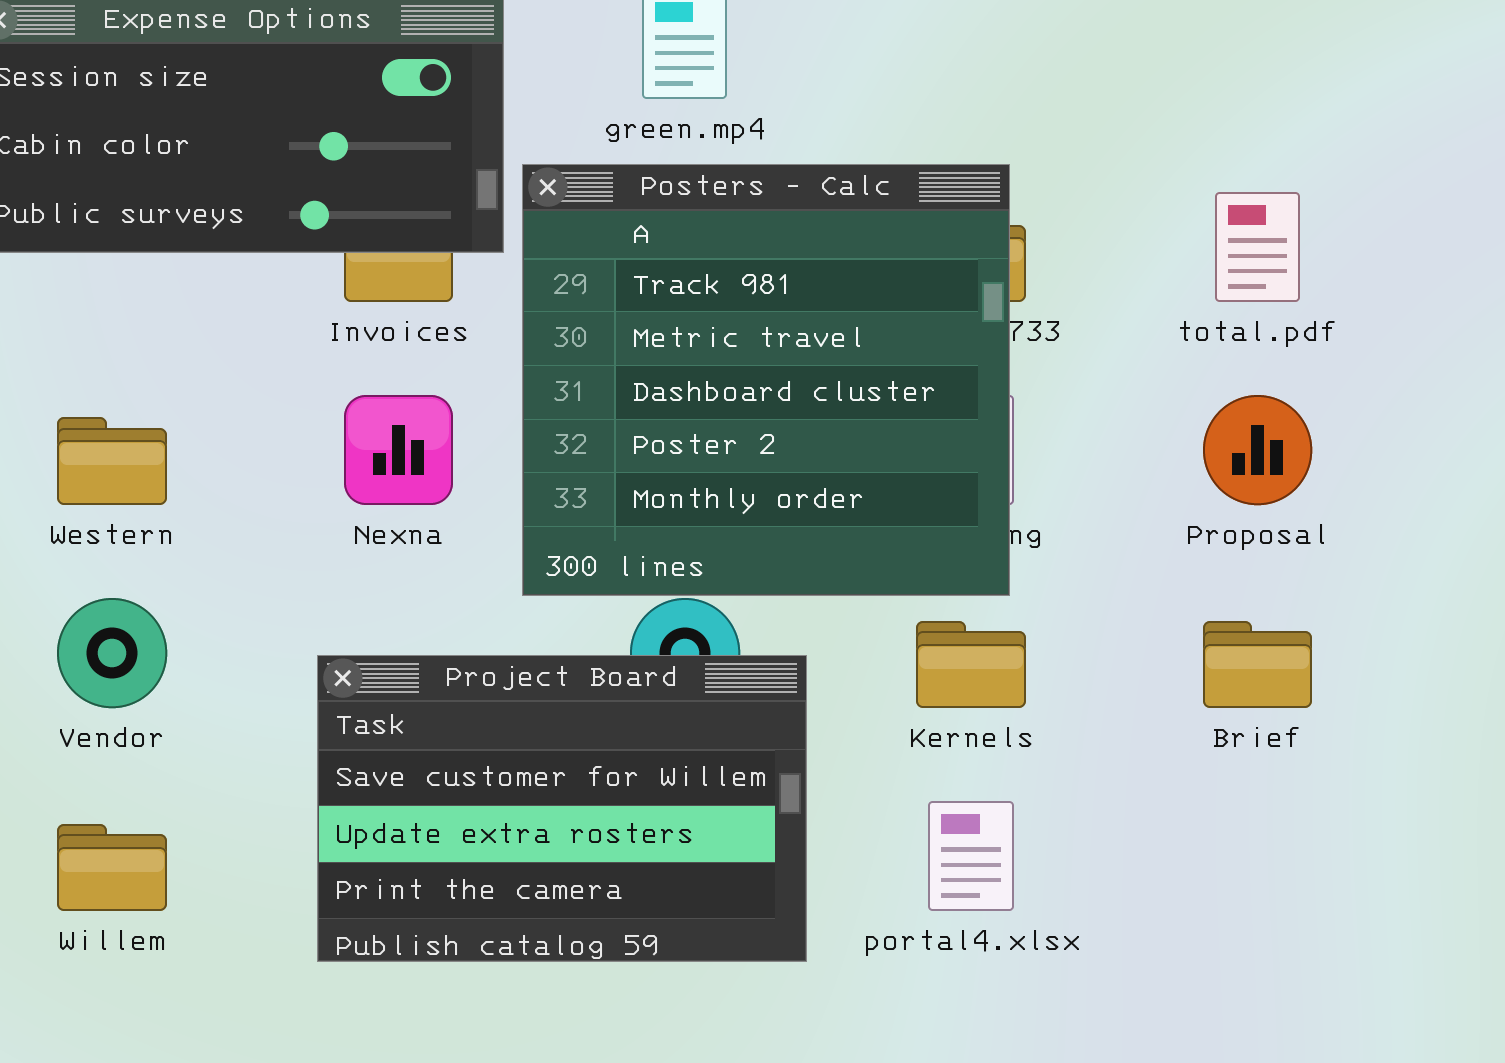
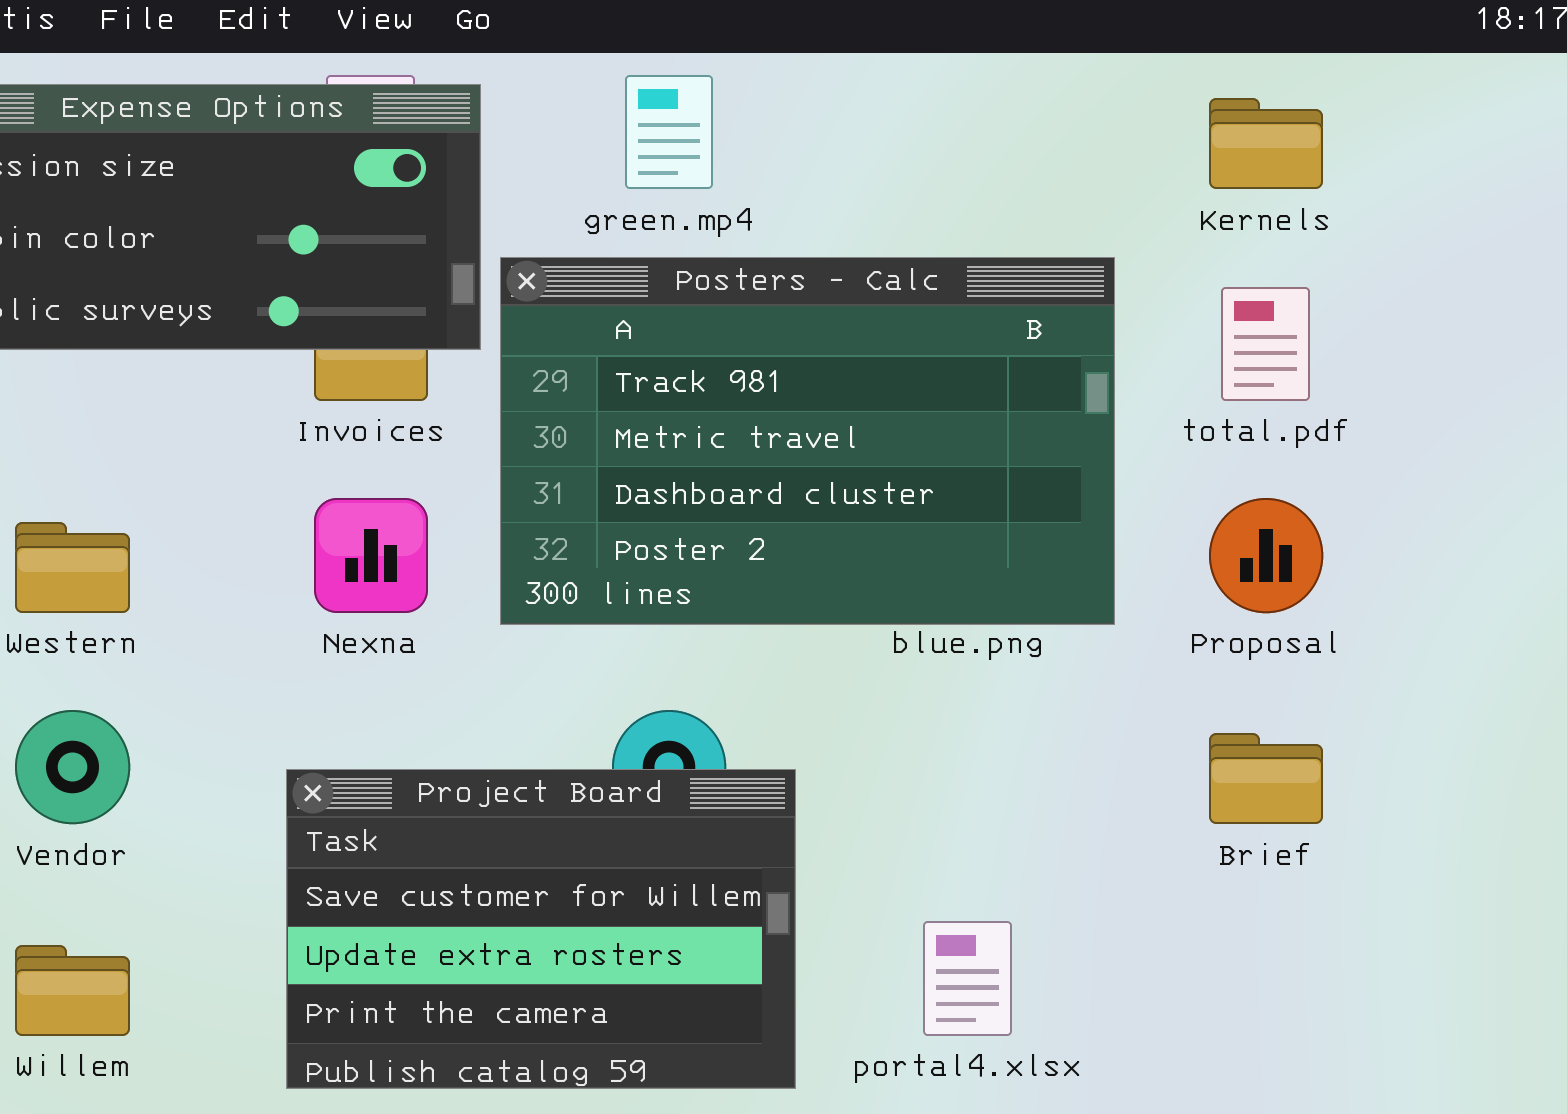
Posters - Calc: [522,164,1010,596] -> [500,257,1115,625], resized
Kernels: [916,621,1026,708] -> [1209,98,1323,189], moved

